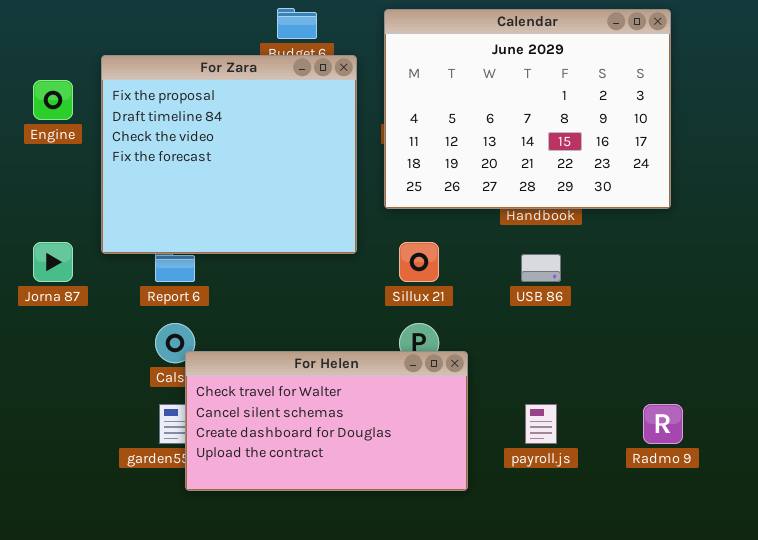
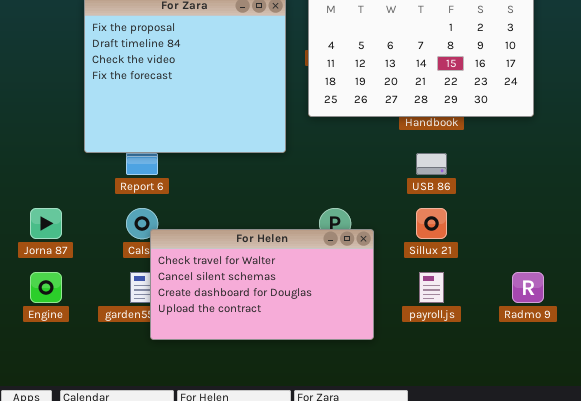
Engine: [33,80,73,120] -> [30,272,62,303], moved
Jorna 87: [33,242,73,282] -> [30,208,62,239], moved
Sillux 21: [399,242,439,282] -> [416,208,447,239], moved

